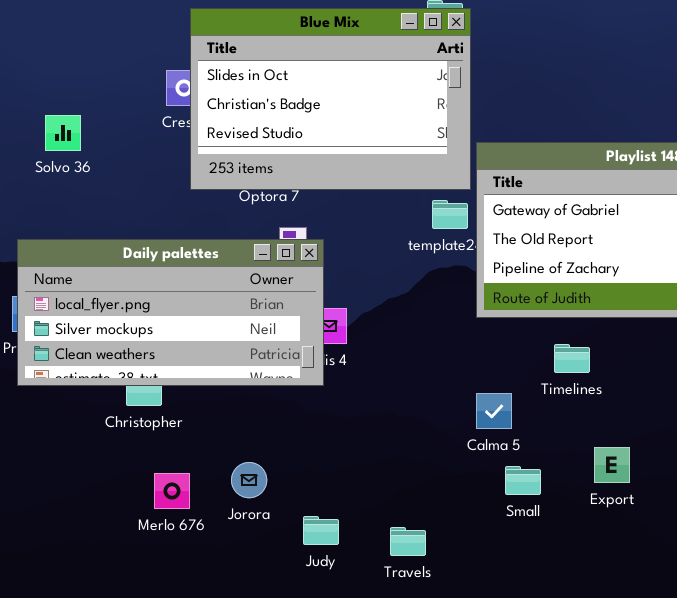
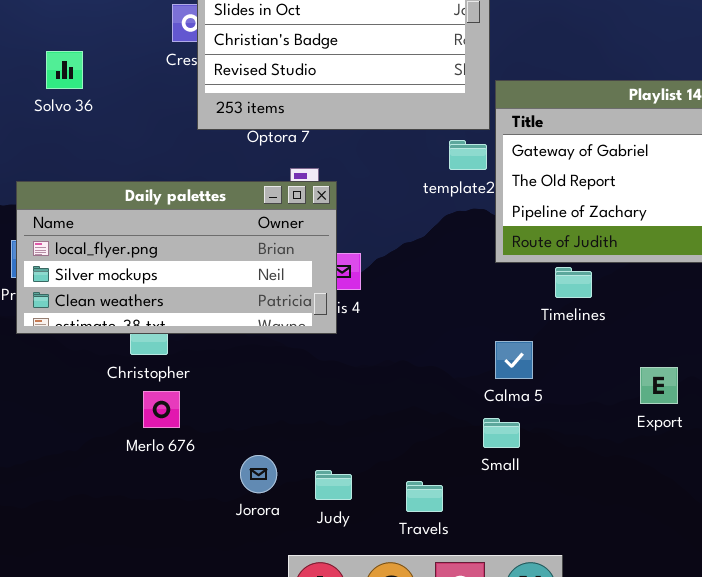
Timelines: [554,344,590,373] -> [555,267,592,298], moved
Export: [594,447,630,483] -> [640,367,678,404], moved
Jorora: [231,462,267,498] -> [240,455,277,493], moved
Small: [505,466,541,495] -> [483,418,520,448], moved
Merlo 676: [154,473,190,509] -> [143,391,180,428], moved

